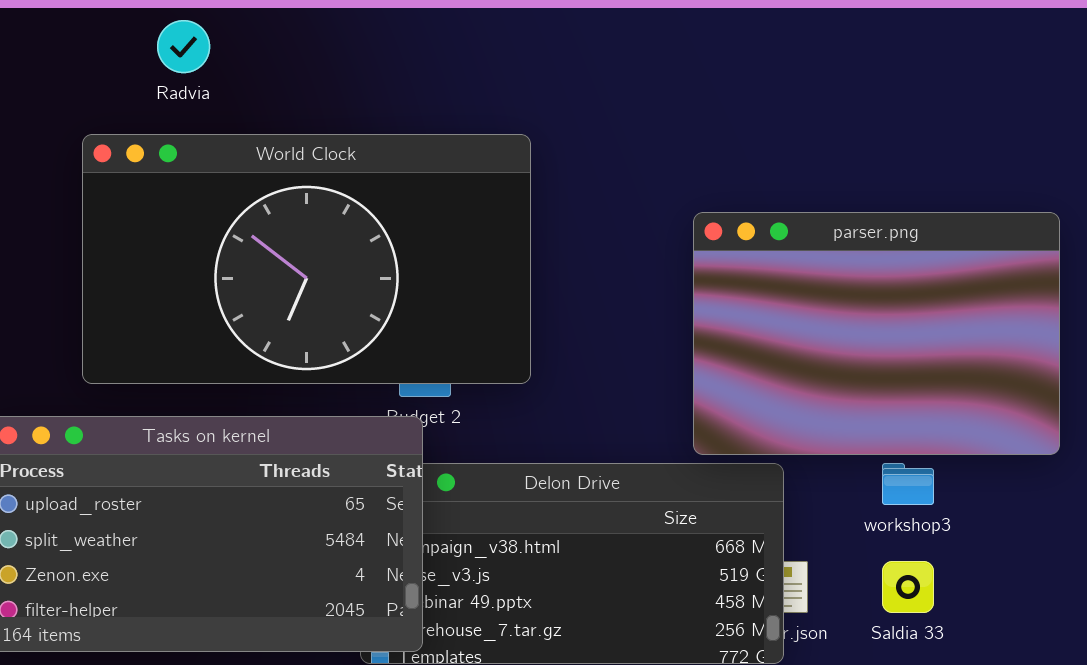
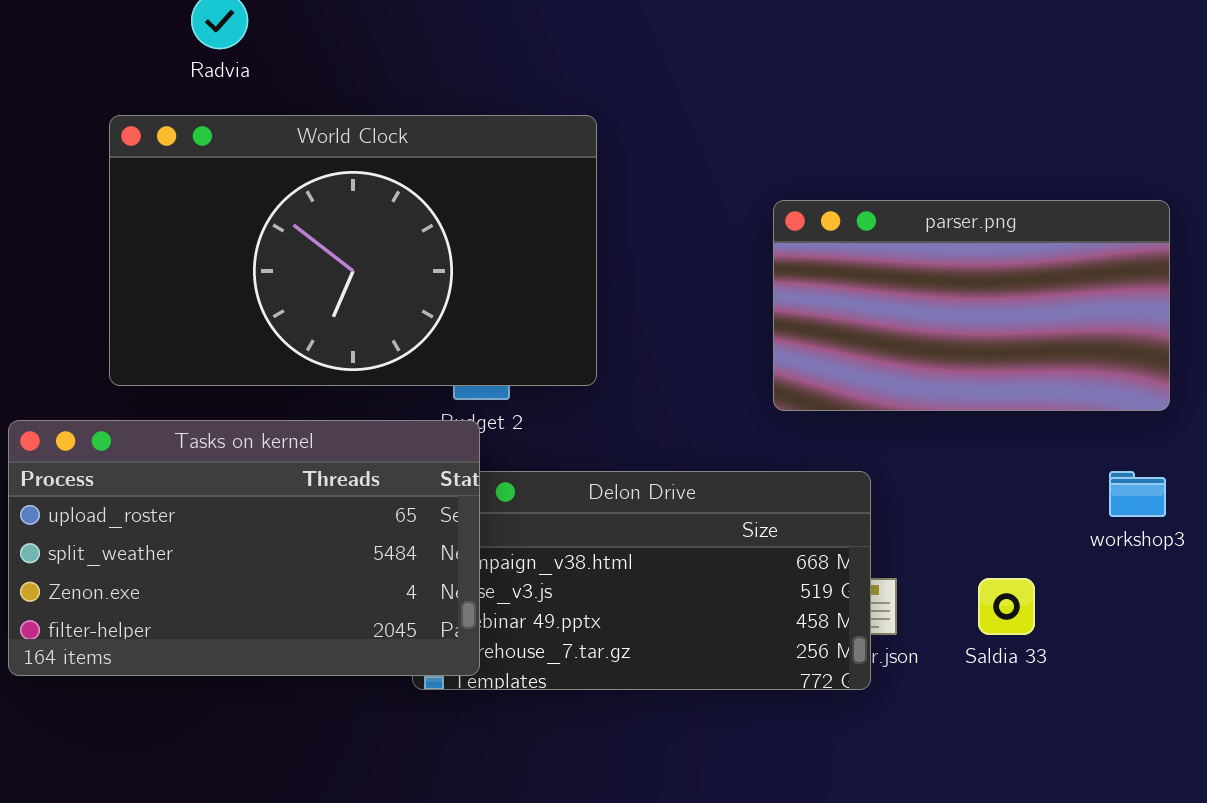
parser.png: [693,212,1060,455] -> [773,200,1170,411], resized
workshop3: [882,463,934,505] -> [1109,471,1166,517], moved

